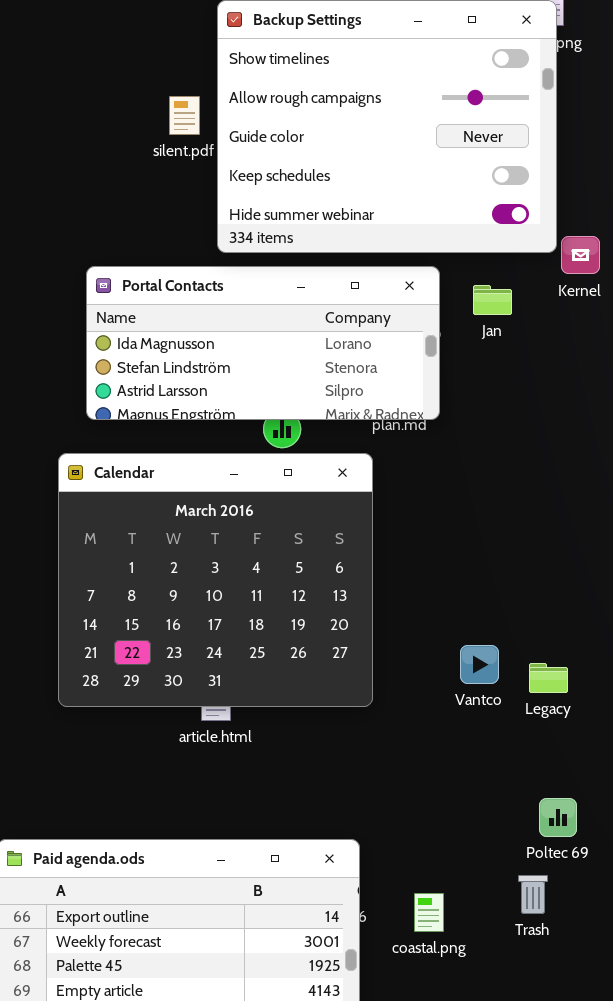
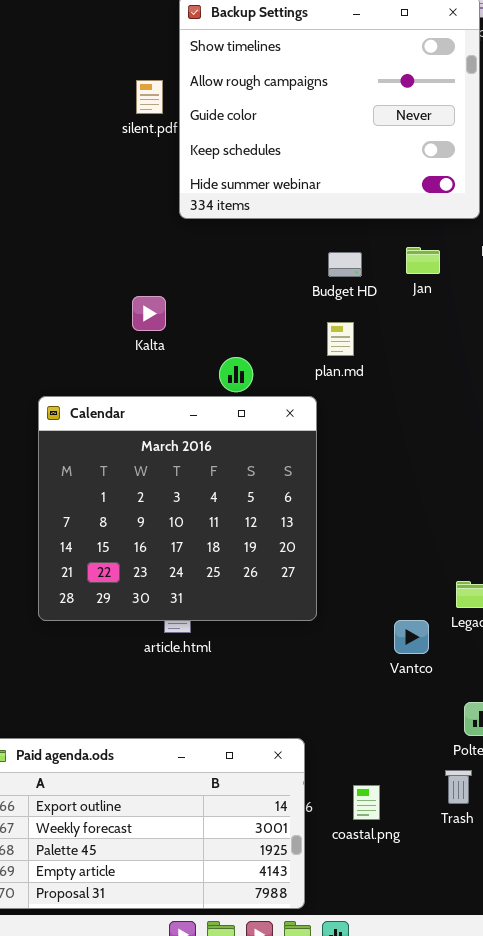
Portal Contacts: [86,266,440,420] -> none, closed
Vantco: [460,645,499,684] -> [394,620,429,654], moved

